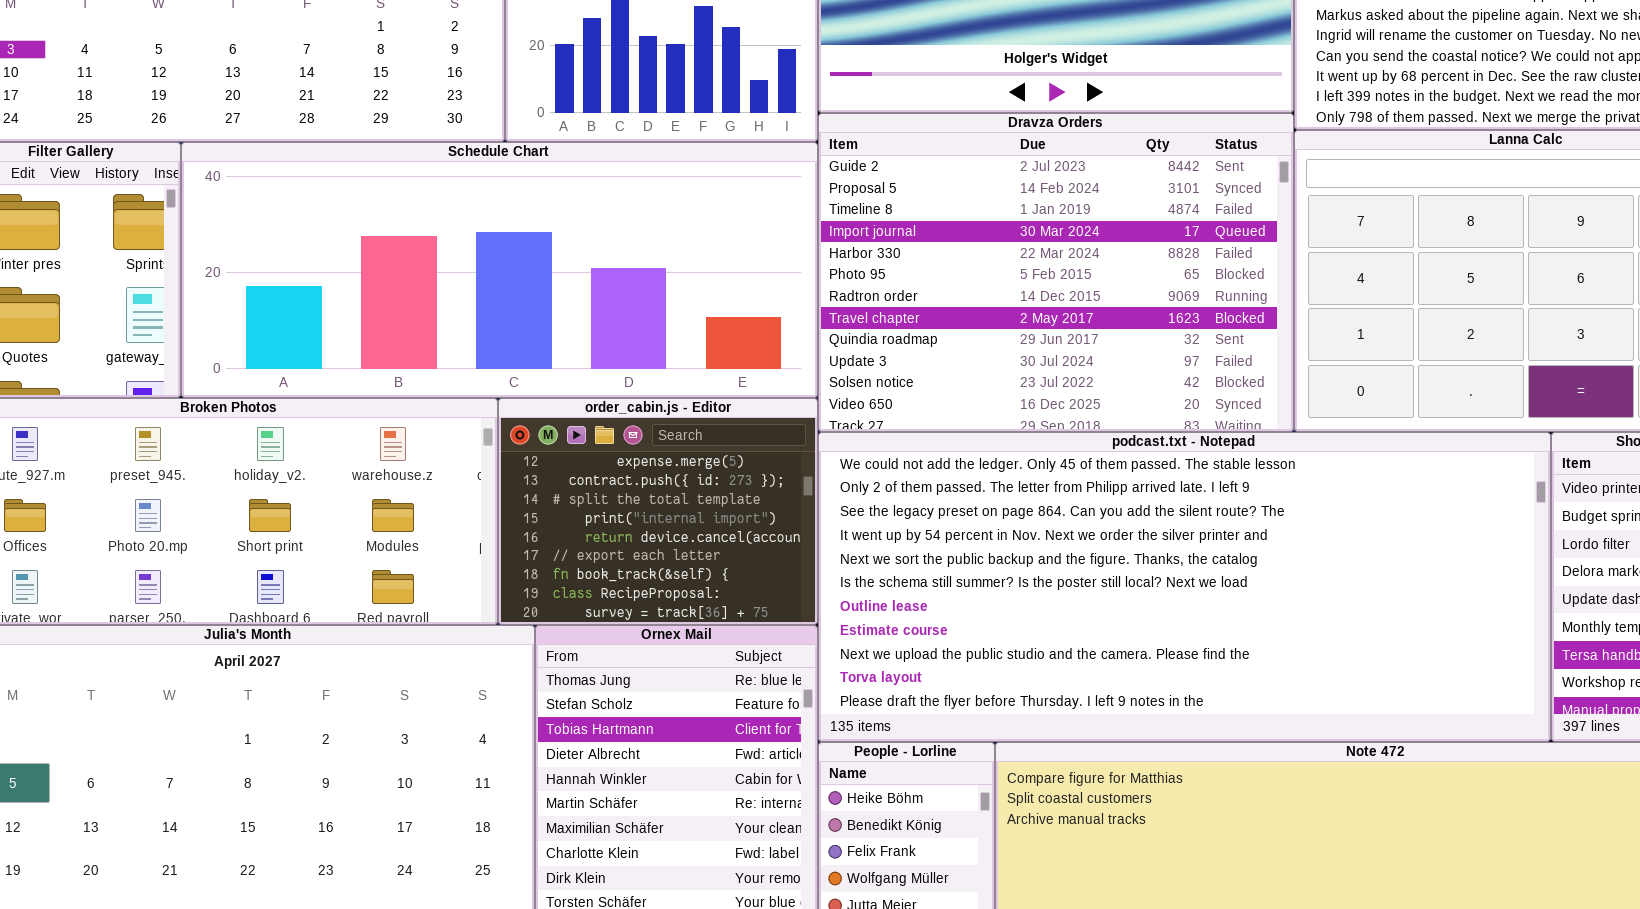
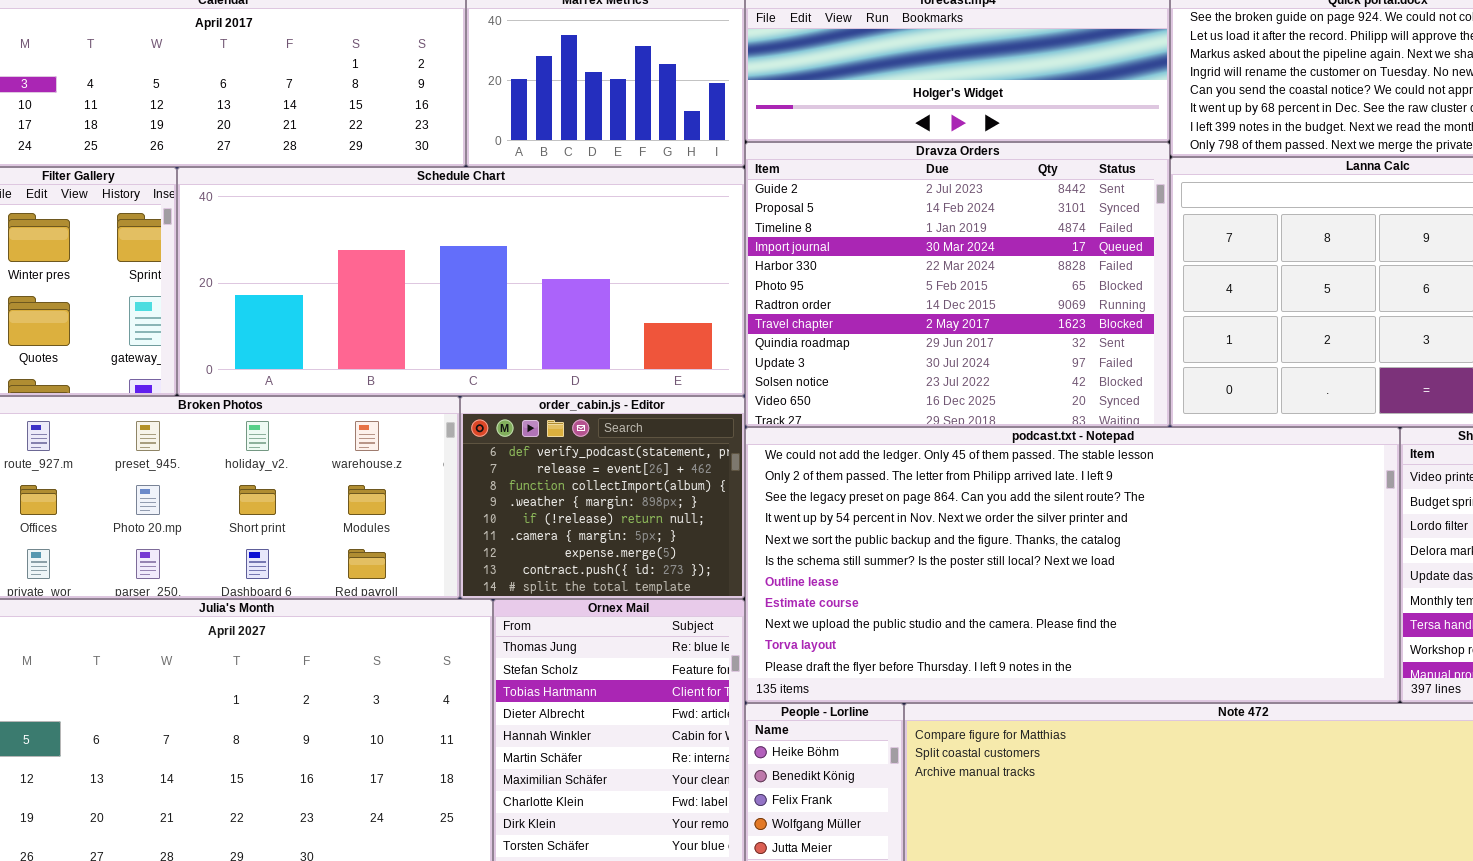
order_cabin.js - Editor: [498,398,818,625] -> [460,396,745,599], scrolled up 6 rows

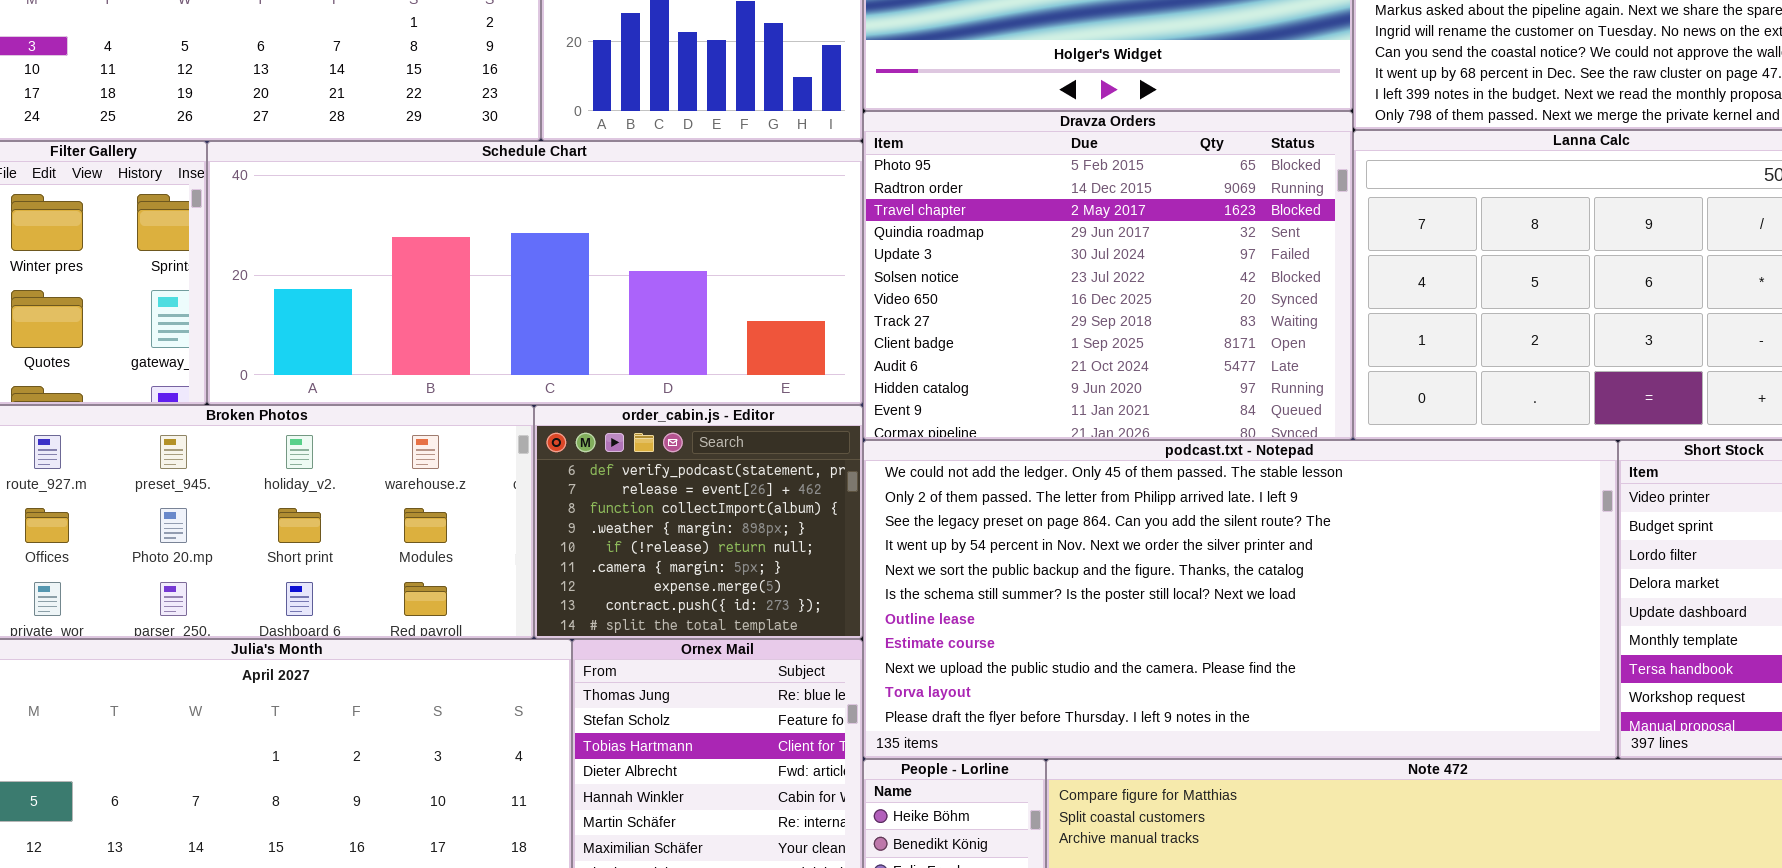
Dravza Orders: [745,142,1170,427] -> [863,111,1353,440], scrolled down 5 rows

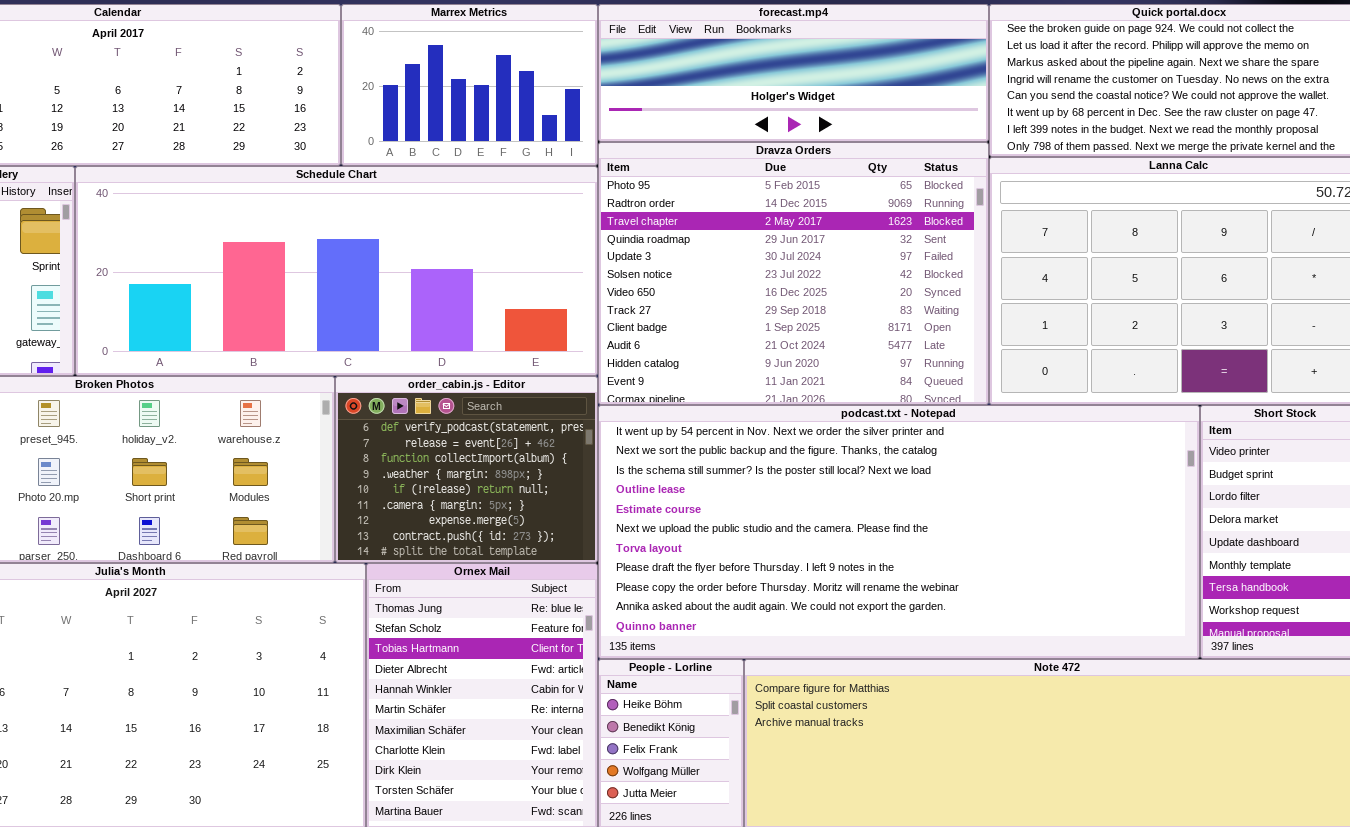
podcast.txt - Notepad: [863,440,1618,759] -> [598,405,1200,659], scrolled down 3 rows

